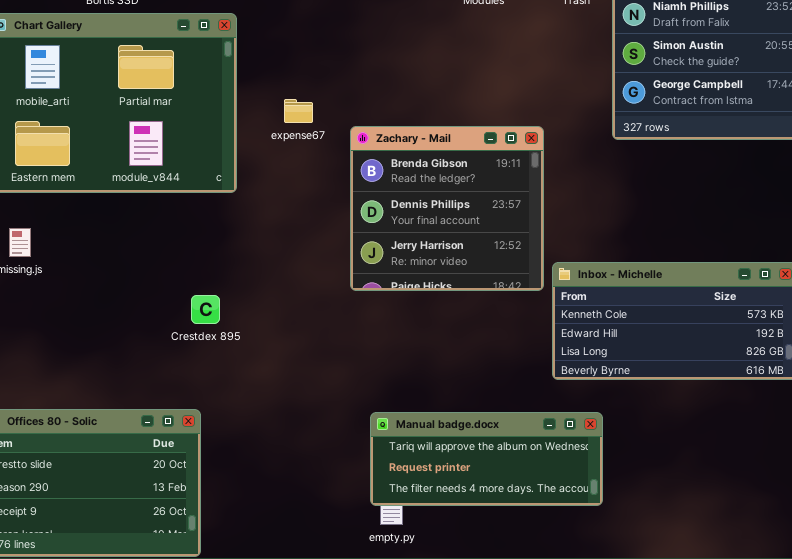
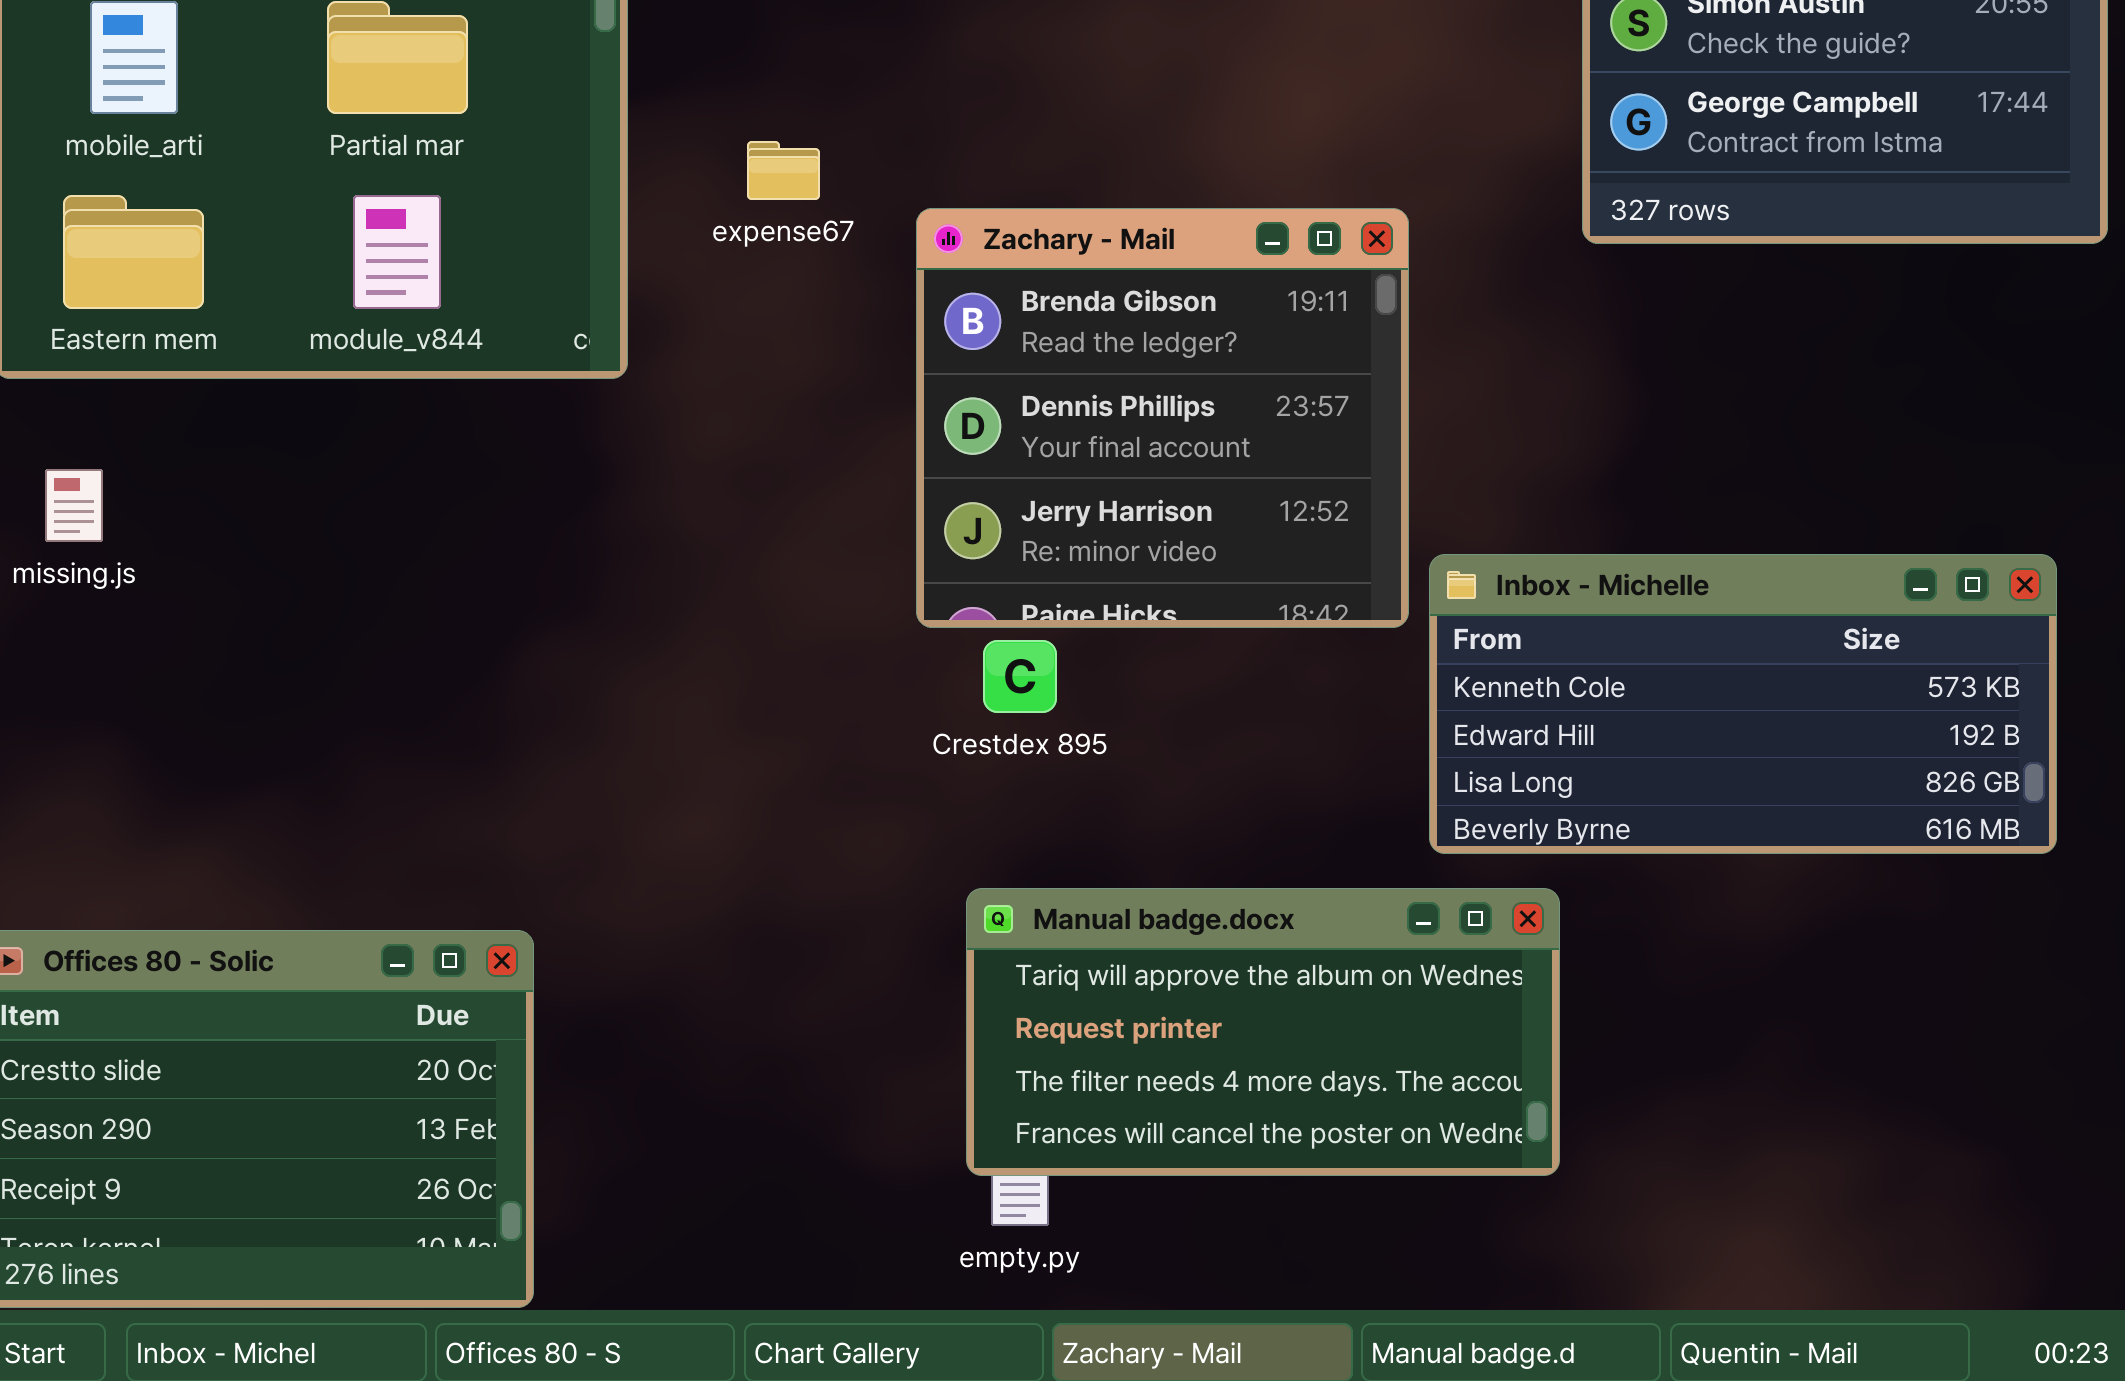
Crestdex 895: [191,295,220,324] -> [983,640,1057,713], moved
Manual badge.docx: [370,412,603,506] -> [966,888,1560,1176], resized

